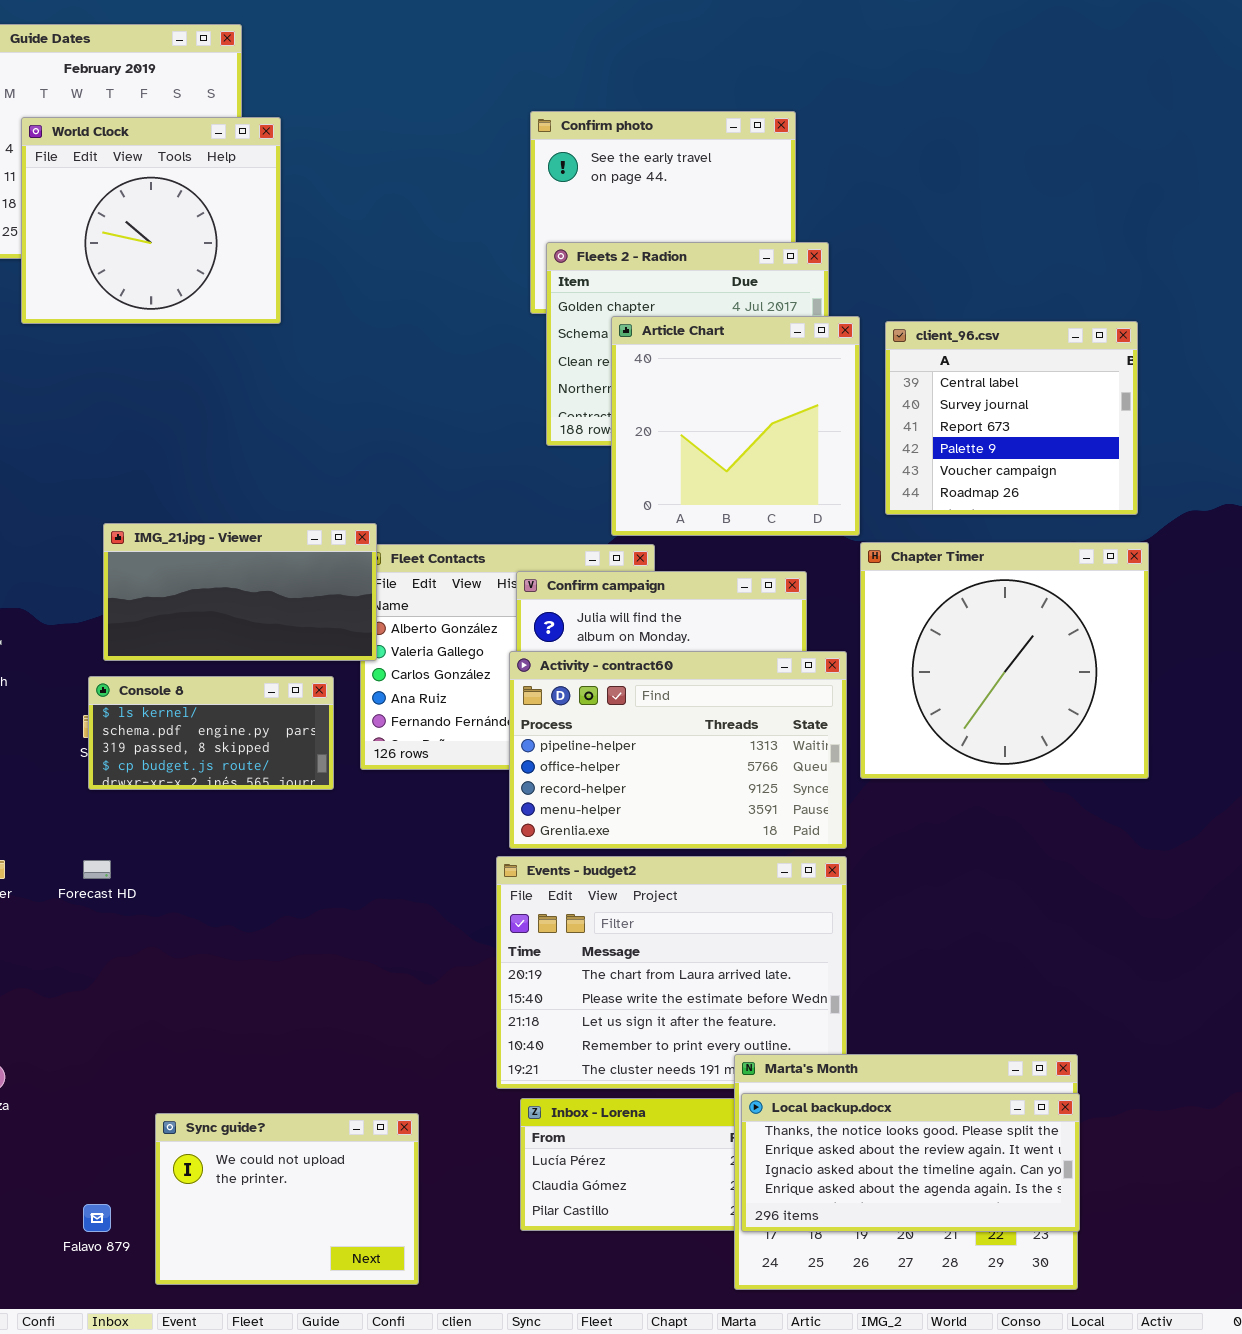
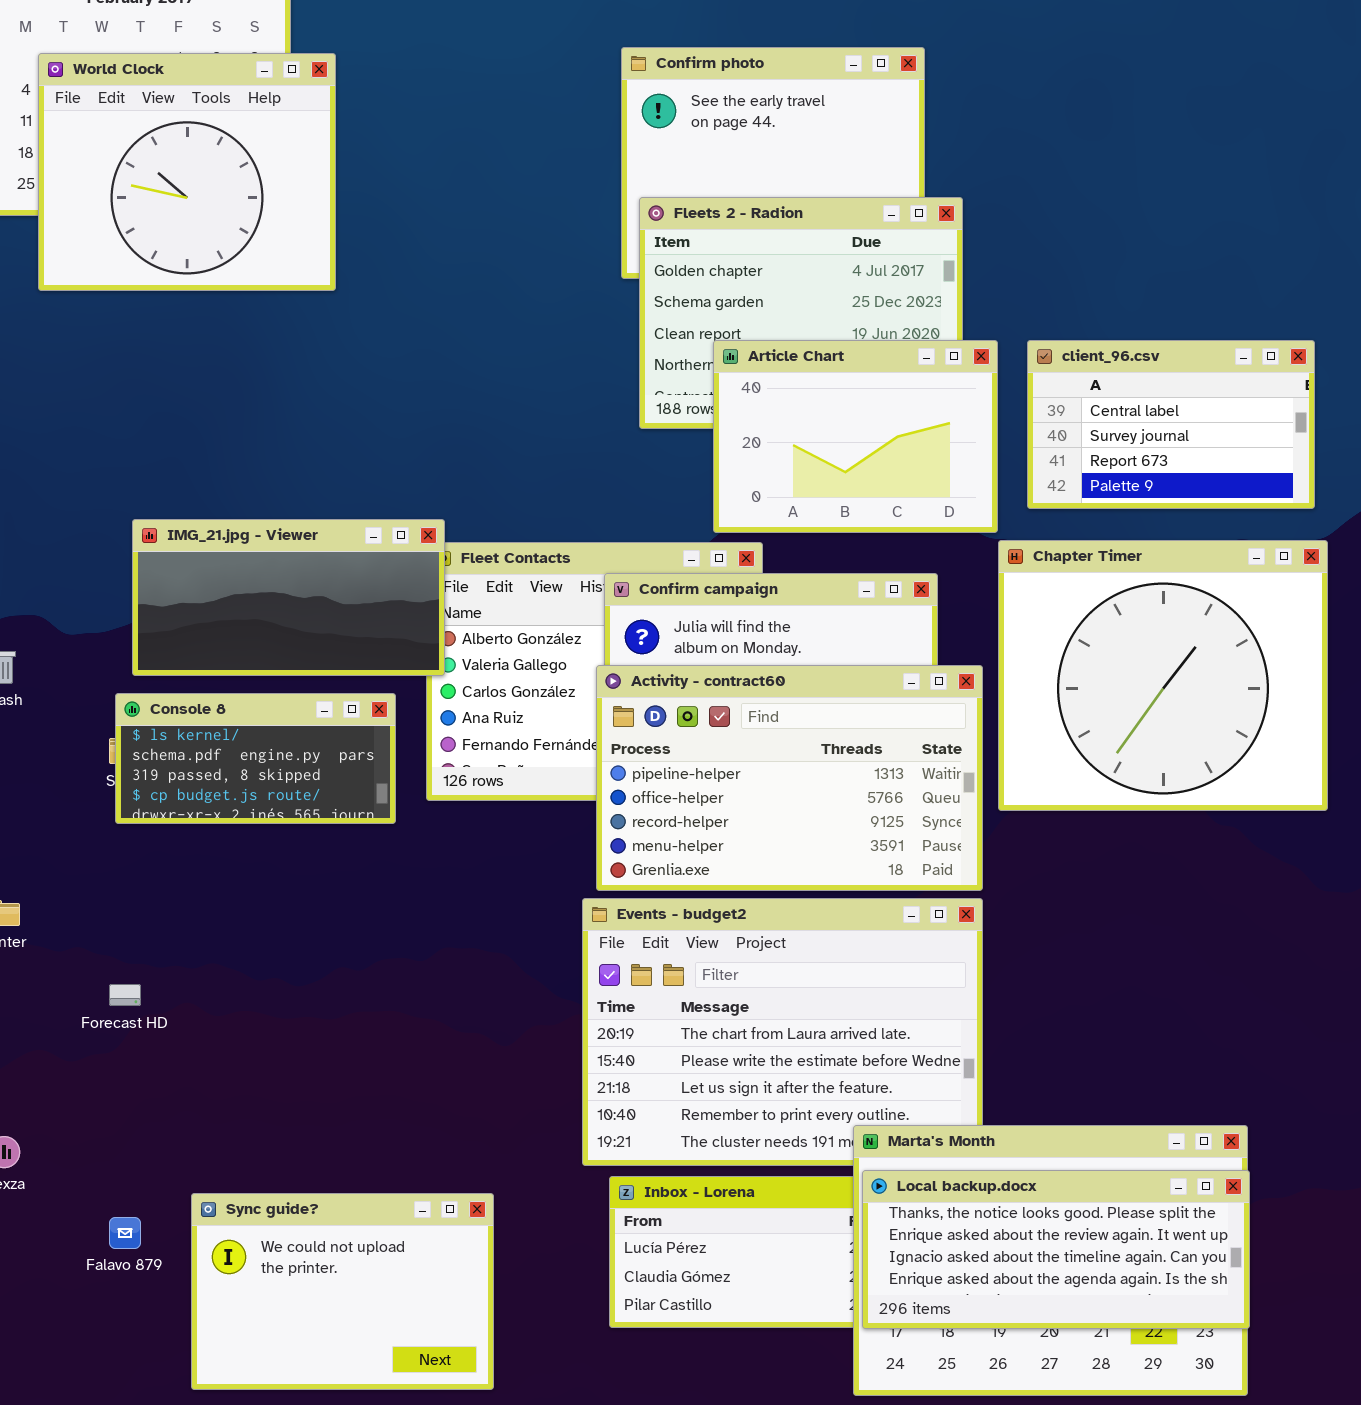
Article Chart: [611,316,860,536] -> [713,340,998,533], resized
client_96.csv: [885,321,1138,515] -> [1027,340,1315,509], resized
Forecast HD: [83,860,111,879] -> [109,984,141,1006], moved
Falavo 879: [83,1204,111,1232] -> [109,1217,141,1249], moved

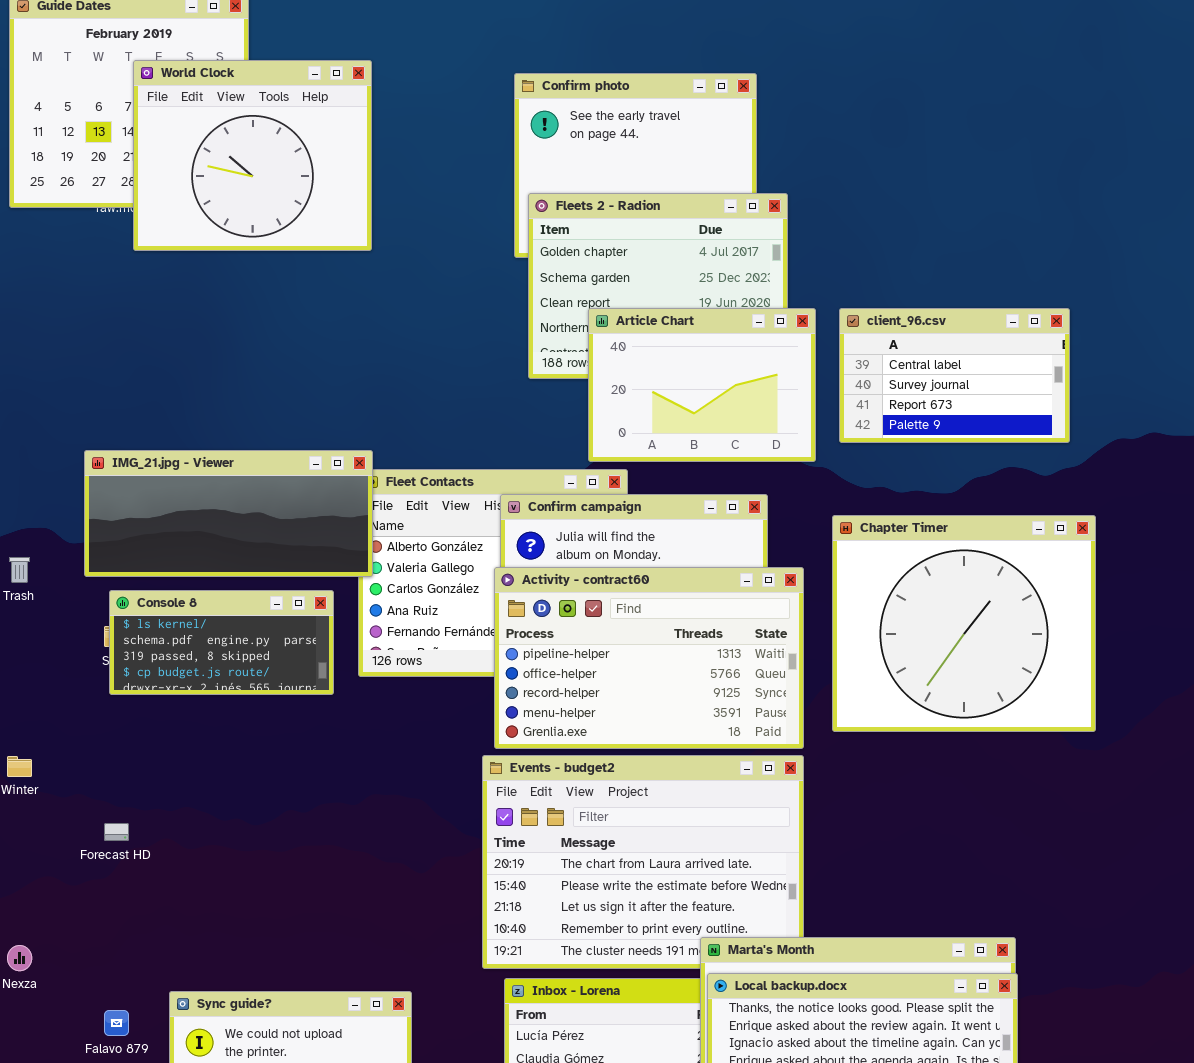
World Clock: [38,53,336,291] -> [133,60,372,251], moved
IMG_21.jpg - Viewer: [132,519,445,676] -> [84,450,373,577], resized
Chapter Timer: [998,540,1328,811] -> [832,515,1096,732], moved

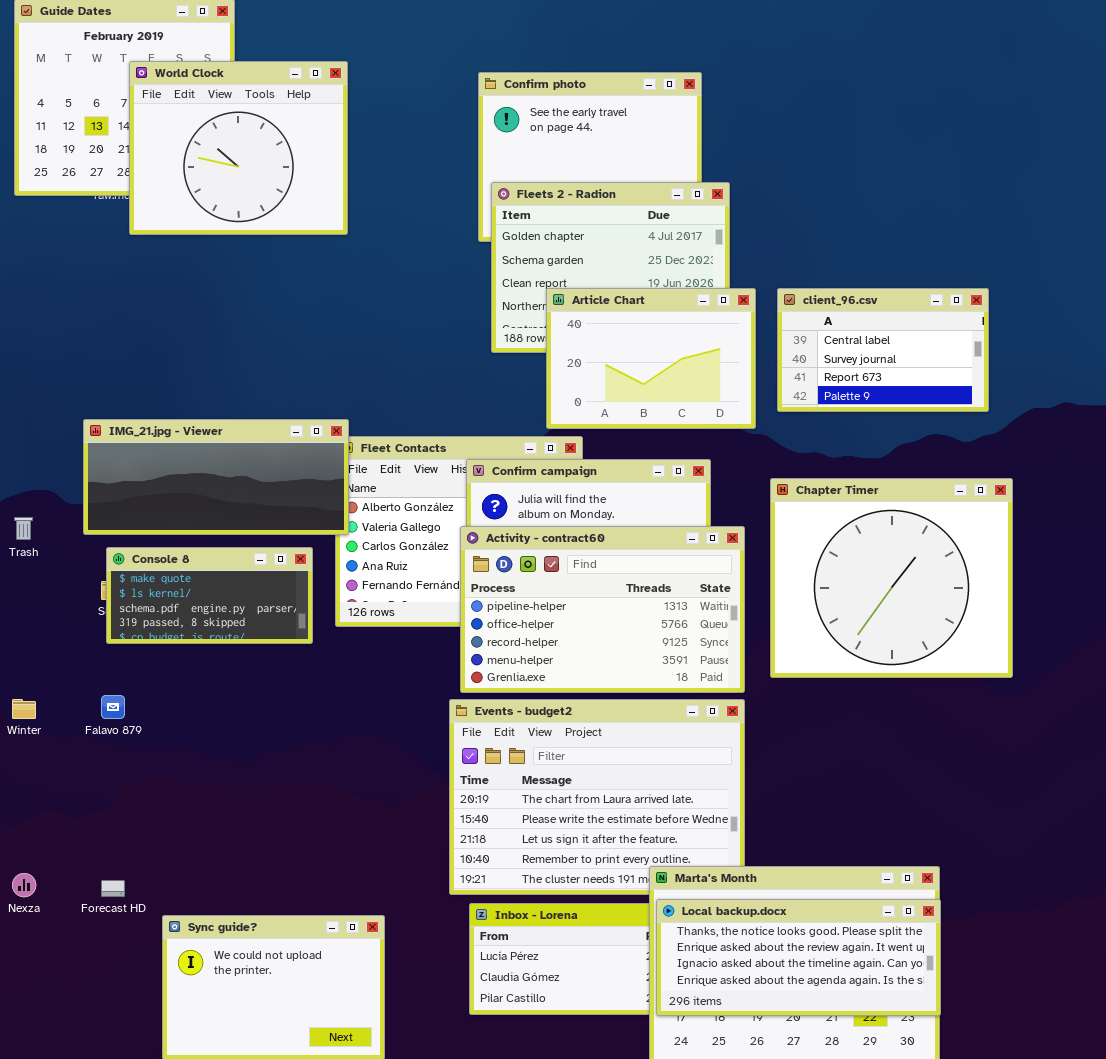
Console 8: [109,590,334,695] -> [106,547,313,644], scrolled up 1 row
Forecast HD: [104,823,129,841] -> [101,880,125,897], moved
Falavo 879: [104,1010,129,1036] -> [101,695,125,719], moved

